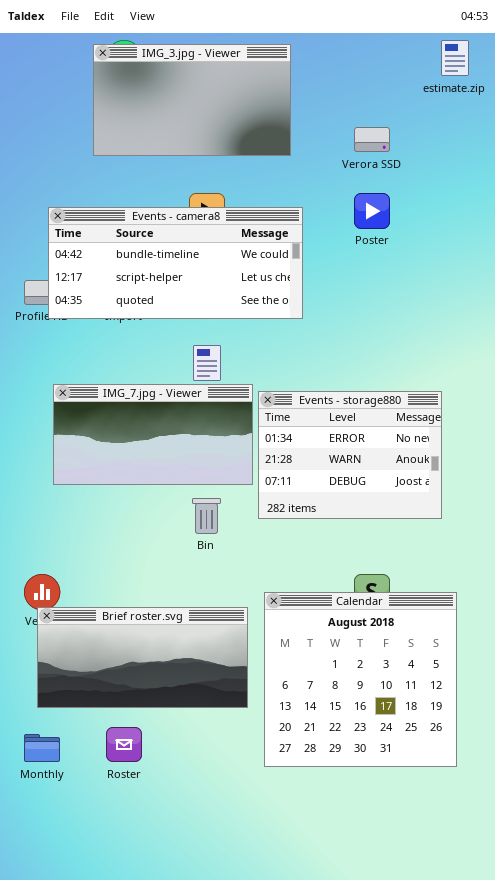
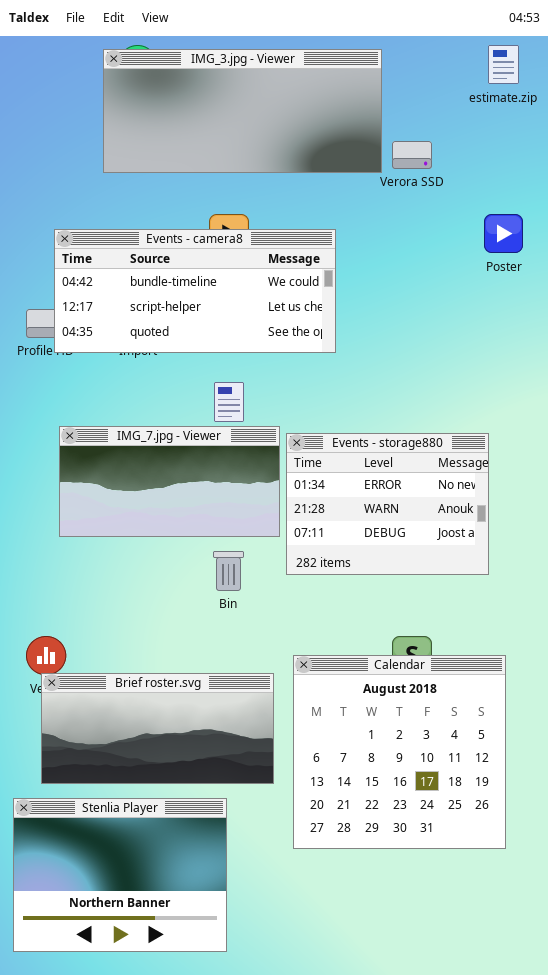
IMG_3.jpg - Viewer: [93,44,291,156] -> [103,49,382,173], resized
Poster: [354,193,390,229] -> [484,214,523,253], moved
Stenlia Player: none -> [13,798,227,952], opened

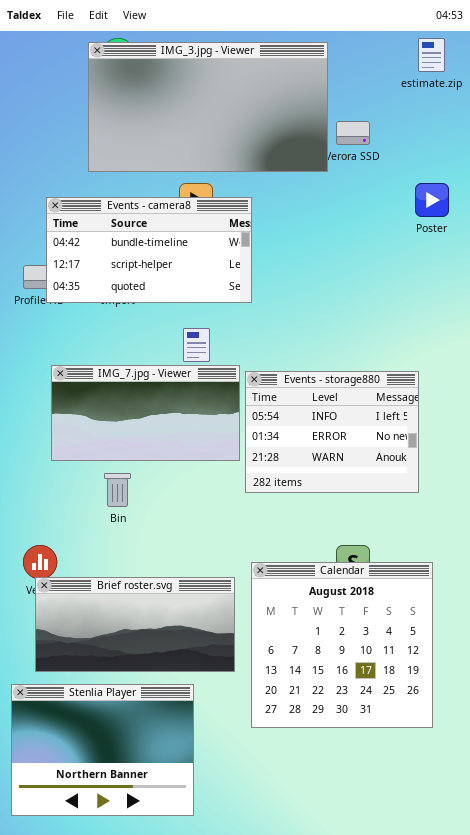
IMG_3.jpg - Viewer: [103,49,382,173] -> [88,42,328,172], resized
Events - camera8: [54,229,336,353] -> [46,197,252,303], resized
Events - storage880: [286,433,489,575] -> [245,371,419,493], scrolled up 1 row
Bin: [213,551,244,591] -> [104,473,131,507], moved

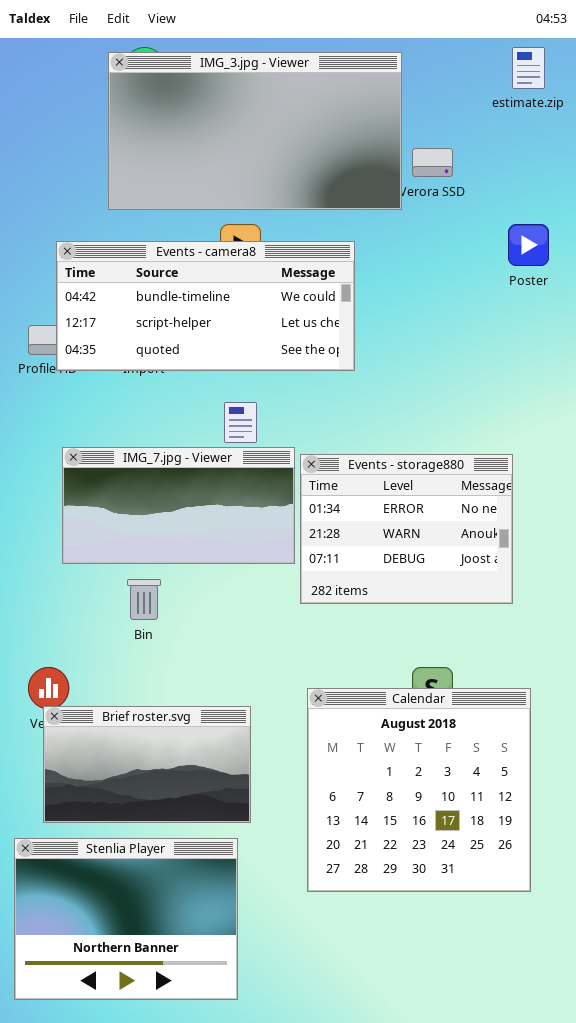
Events - camera8: [46,197,252,303] -> [56,241,355,371], resized
Events - storage880: [245,371,419,493] -> [300,454,513,604], scrolled down 1 row
Brief roster.svg: [35,577,235,672] -> [43,706,251,823], resized

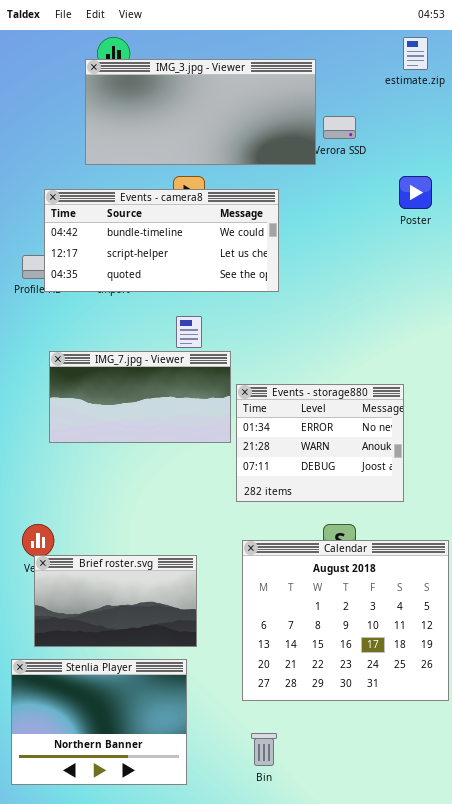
IMG_3.jpg - Viewer: [108,52,402,210] -> [85,59,316,165], resized
Events - storage880: [300,454,513,604] -> [236,384,404,502], moved
Bin: [127,579,161,620] -> [251,733,277,766], moved
Calendar: [307,688,531,892] -> [242,540,449,701], resized

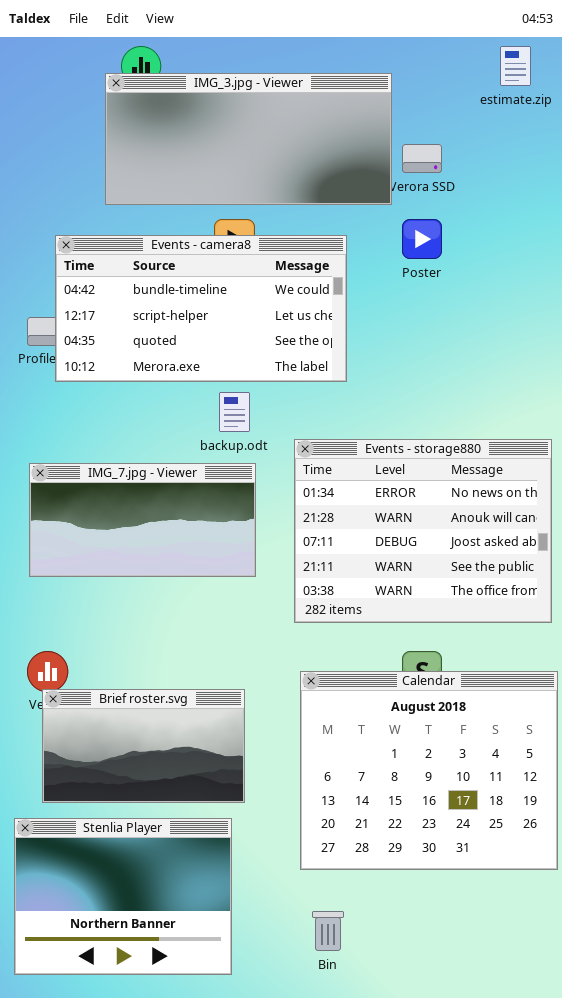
Poster: [399,176,432,209] -> [402,219,442,259], moved
Events - camera8: [44,189,279,292] -> [55,235,347,382], resized
IMG_7.jpg - Viewer: [49,351,231,443] -> [29,463,256,577], moved
Events - storage880: [236,384,404,502] -> [294,439,552,623], resized

